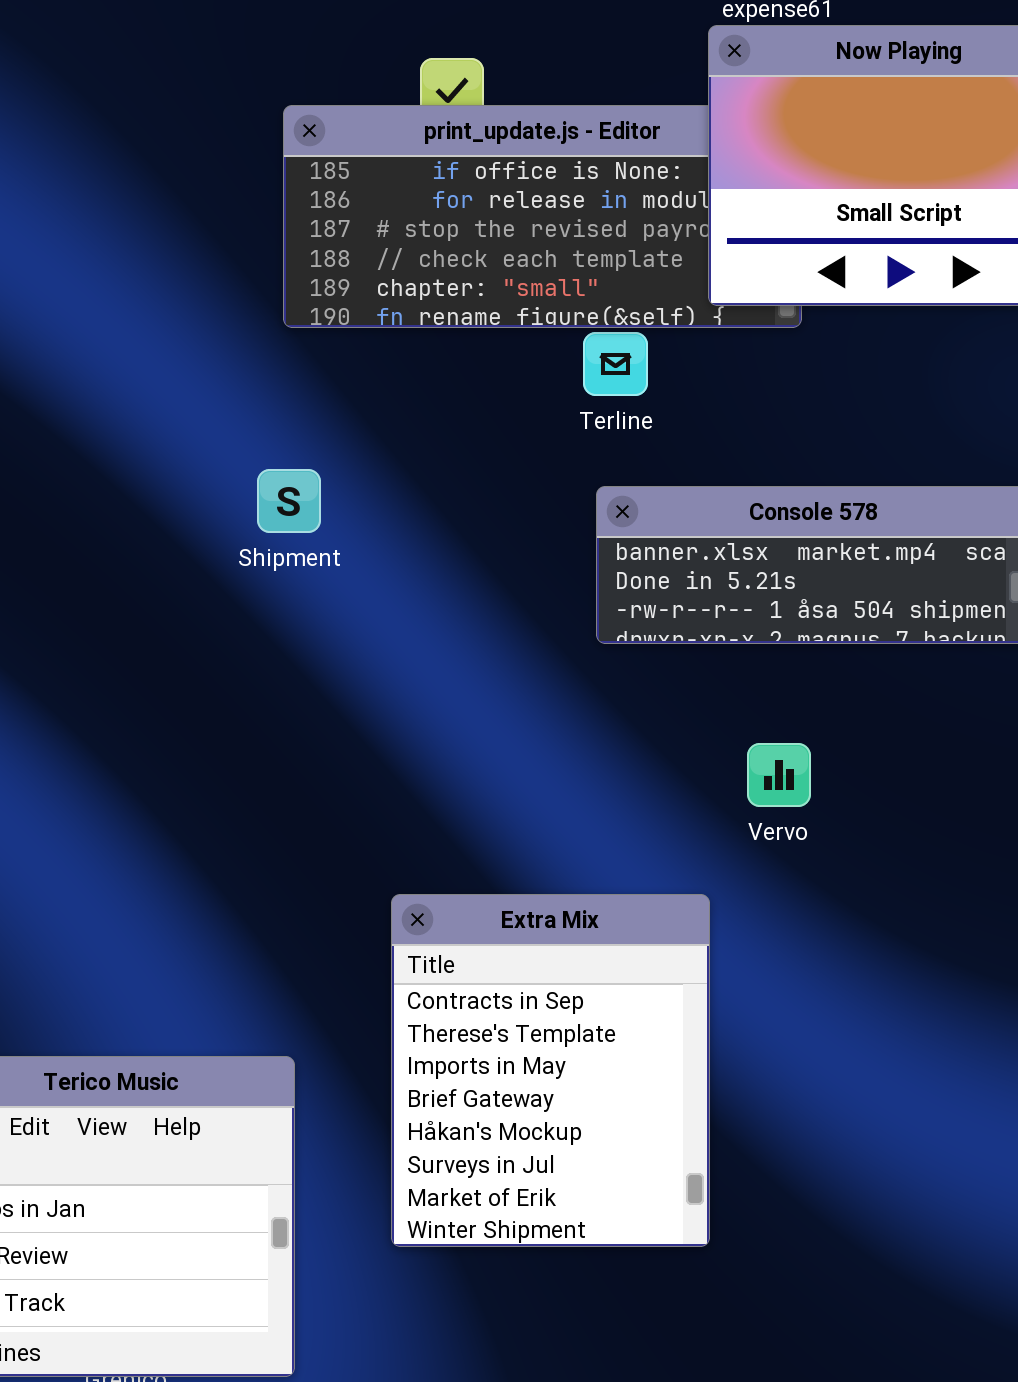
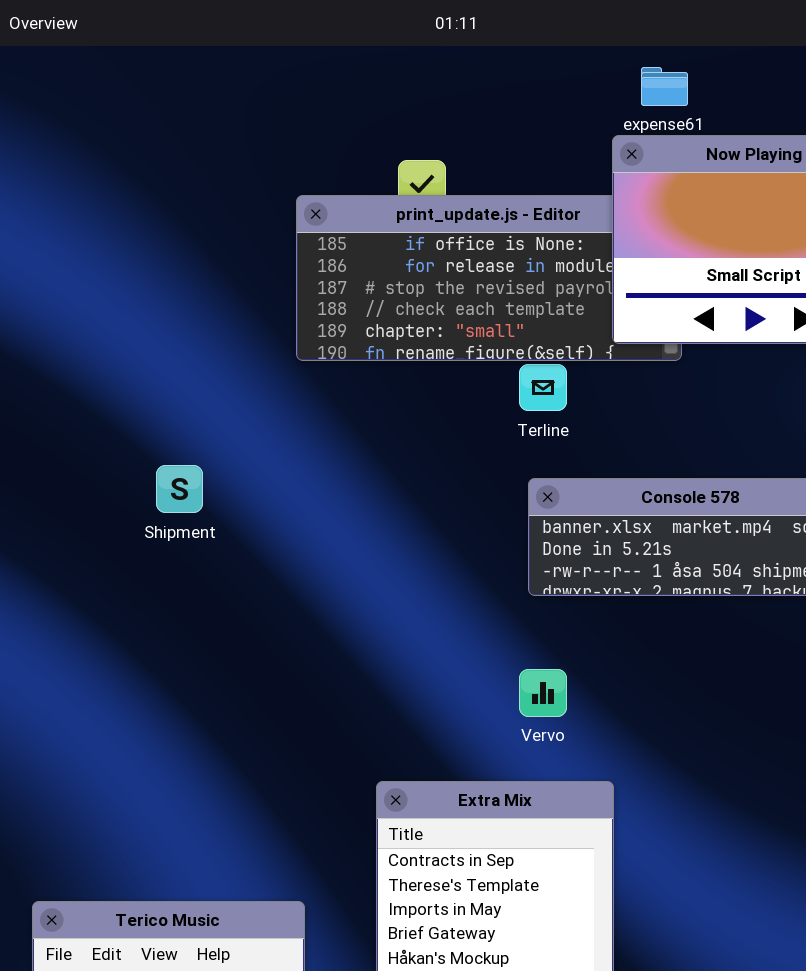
Shipment: [257,469,321,533] -> [156,465,203,513], moved
Vervo: [747,743,811,807] -> [519,669,567,717], moved

